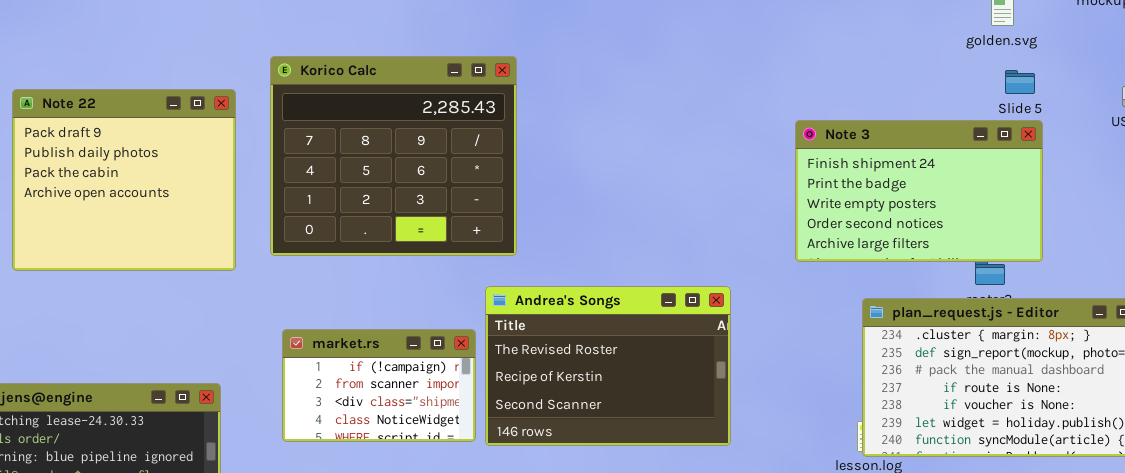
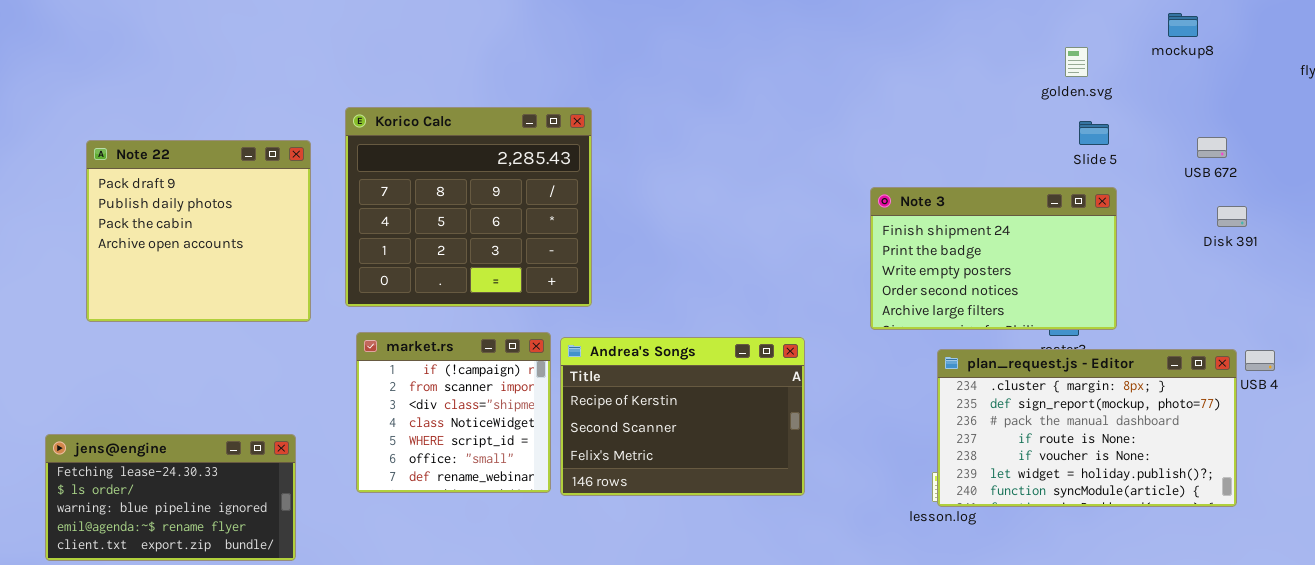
Note 3: [795,120,1043,262] -> [870,187,1117,330], moved
Andrea's Songs: [485,286,731,446] -> [560,337,805,496], scrolled down 1 row
market.rs: [282,329,476,442] -> [356,332,551,493], resized

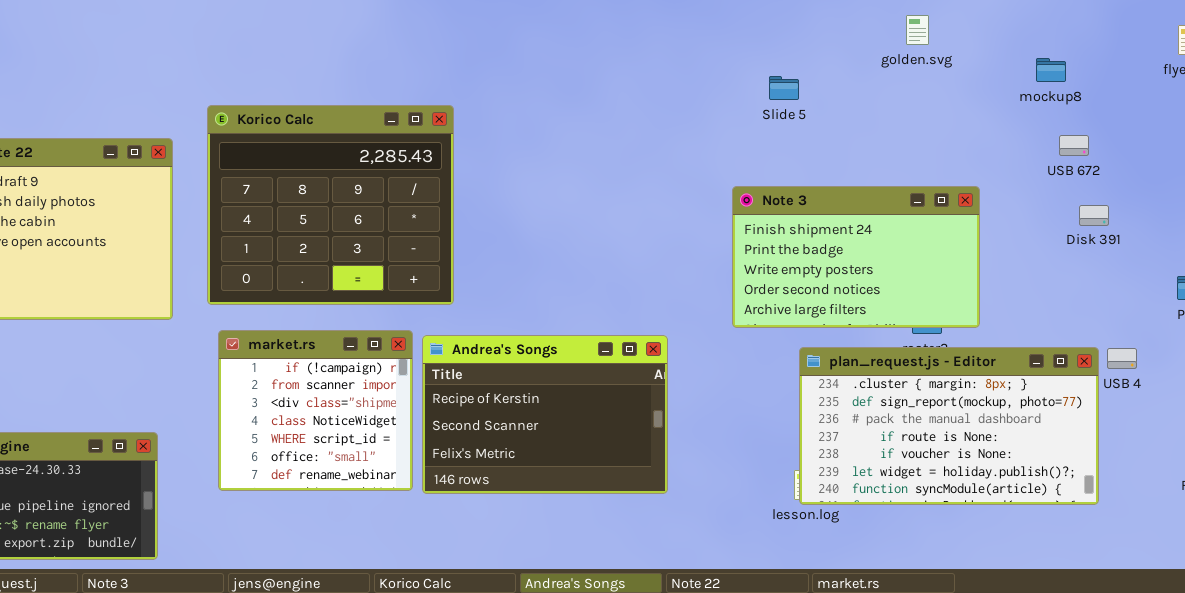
mockup8: [1168,13,1198,37] -> [1036,58,1066,82], moved
golden.svg: [1065,47,1088,77] -> [906,15,929,45], moved
Slide 5: [1079,121,1109,145] -> [769,76,799,100], moved

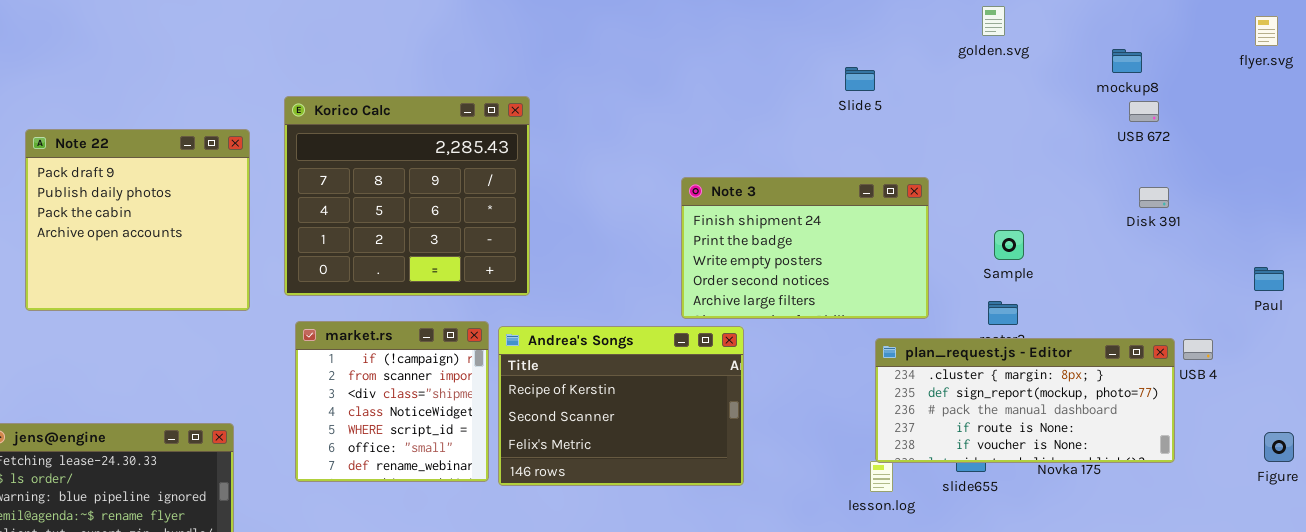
USB 672: [1059,135,1089,156] -> [1129,101,1159,122], moved
Note 3: [732,186,980,328] -> [681,177,929,319], moved
Disk 391: [1079,205,1109,226] -> [1139,187,1169,208], moved
plan_request.js - Editor: [799,347,1099,505] -> [875,338,1175,463], resized

